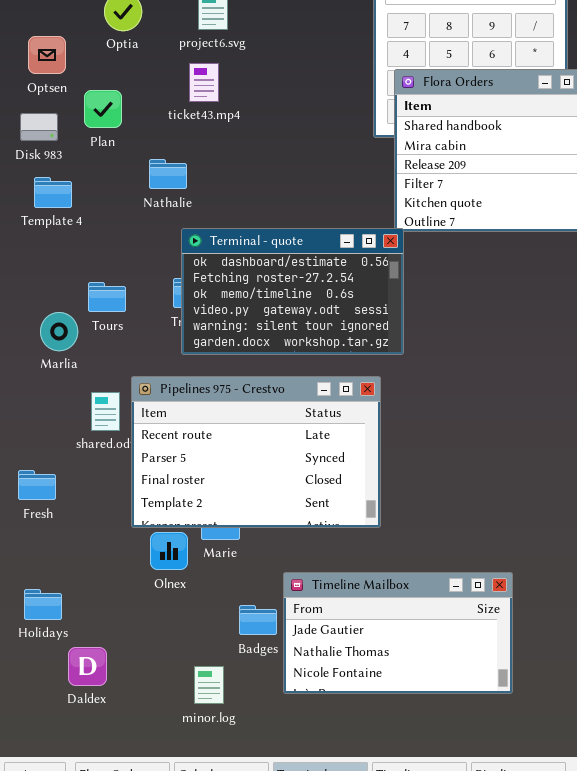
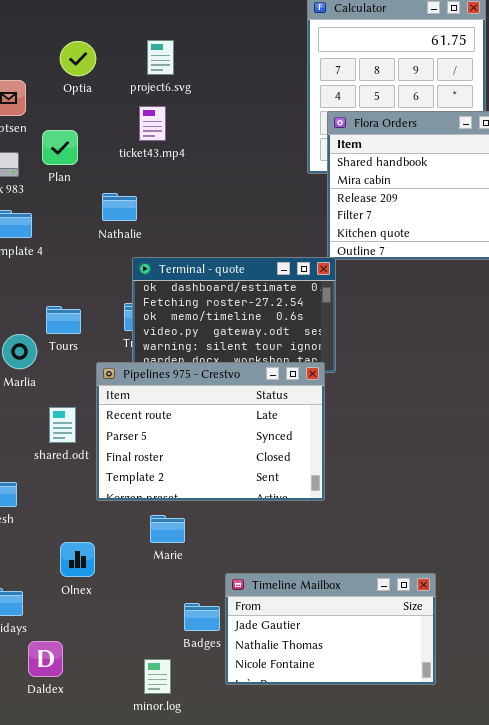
Pipelines 975 - Crestvo: [131,376,381,528] -> [96,362,325,501], moved
Olnex: [150,532,188,570] -> [60,542,95,577], moved

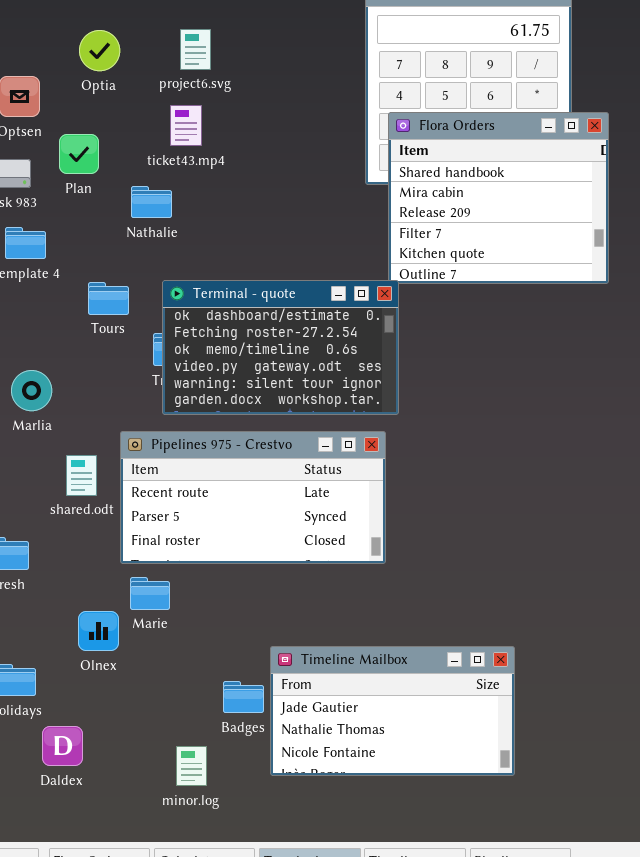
Nathalie: [102,193,137,221] -> [131,186,172,218], moved
Tours: [46,306,81,334] -> [88,282,129,315], moved
Pipelines 975 - Crestvo: [96,362,325,501] -> [120,431,386,564], resized
Marie: [150,515,185,543] -> [130,577,170,610], moved

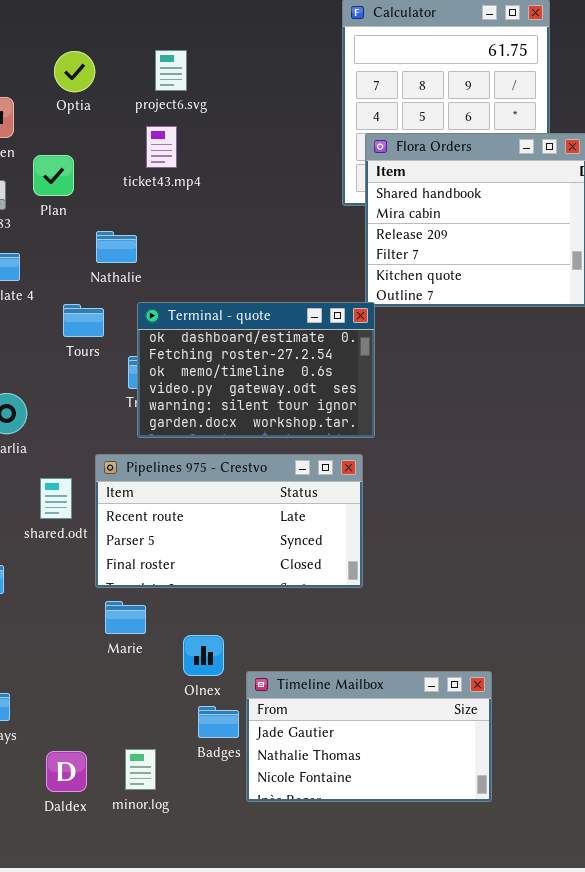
Nathalie: [131,186,172,218] -> [96,231,137,263], moved
Olnex: [78,611,119,651] -> [183,635,224,676], moved
Daldex: [42,726,83,766] -> [46,751,87,792], moved
minor.log: [176,746,207,786] -> [125,749,156,790], moved

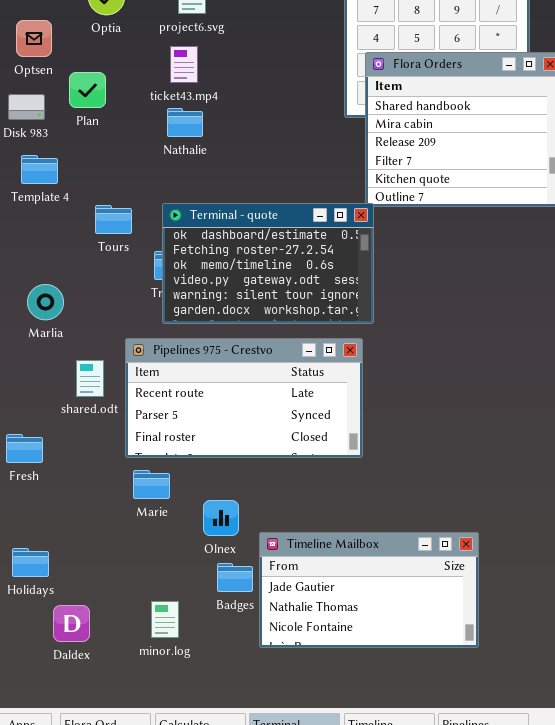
Nathalie: [96,231,137,263] -> [167,108,203,137], moved
Daldex: [46,751,87,792] -> [53,605,90,642], moved

